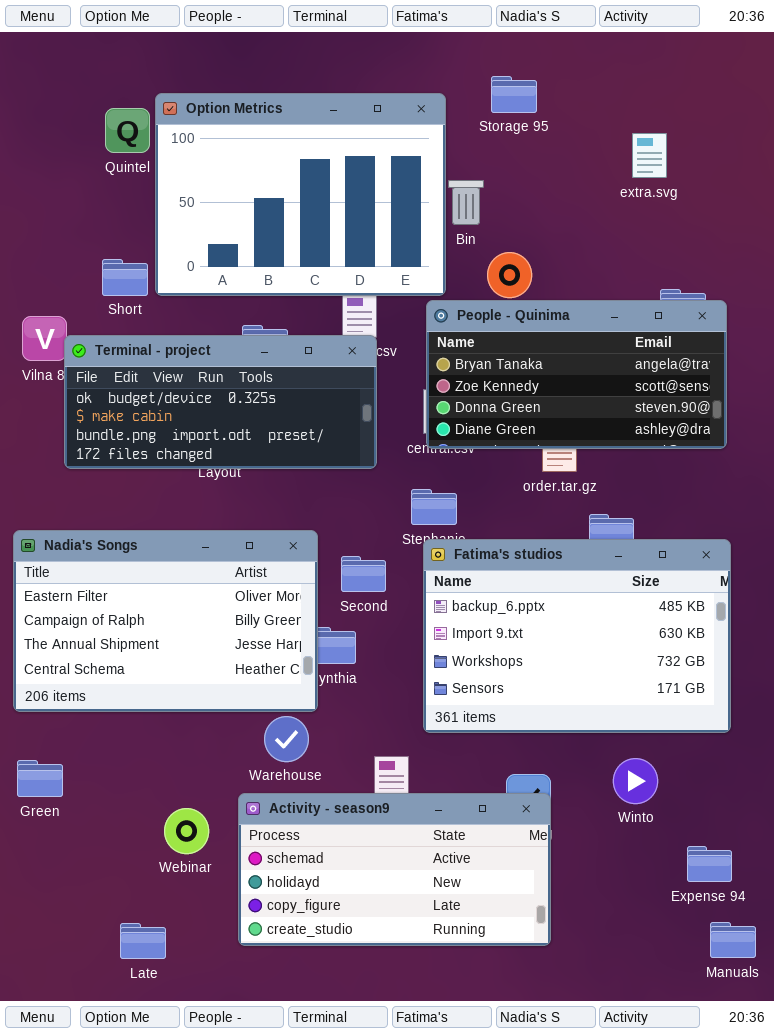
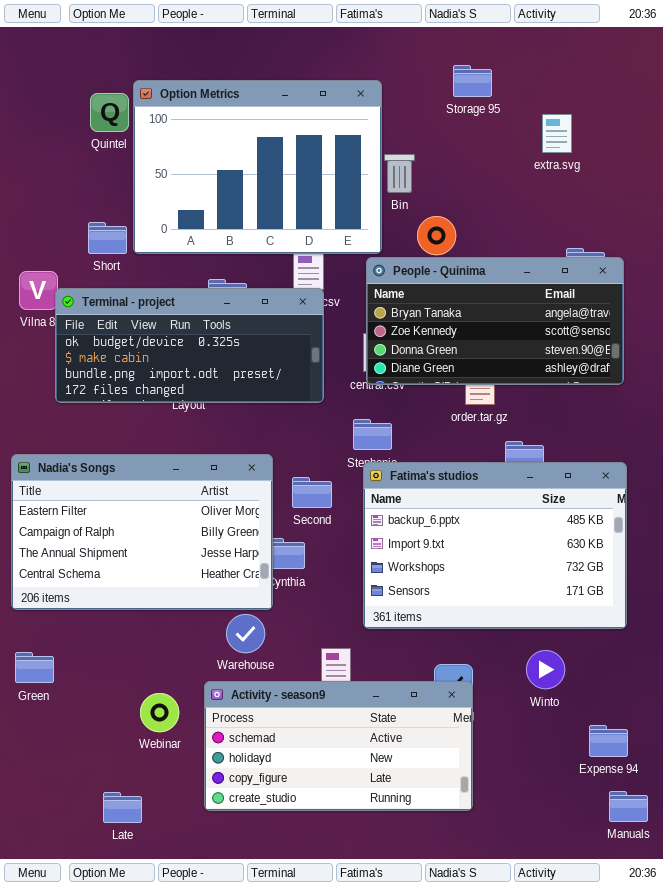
Storage 95: [491,76,537,113] -> [453,65,492,97], moved

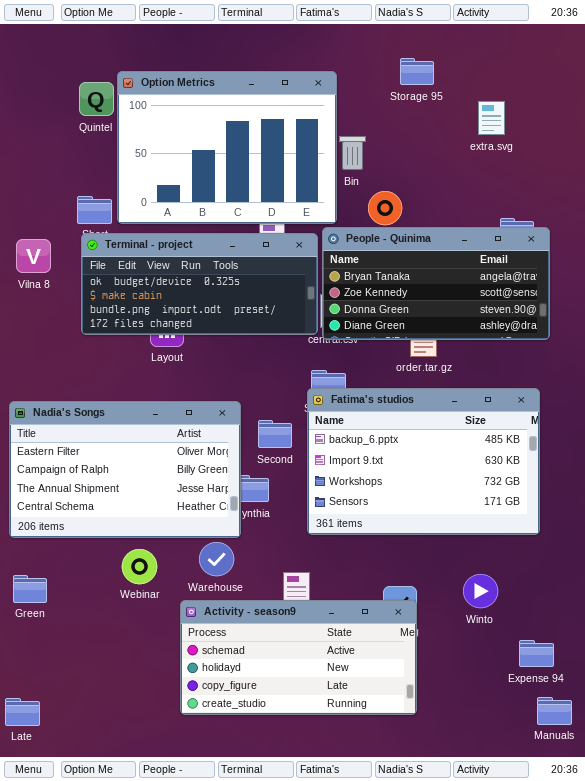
Terminal - project: [55,288,324,403] -> [81,233,318,335], moved
Fatima's studios: [363,462,627,629] -> [307,388,540,535], moved
Webinar: [140,693,179,732] -> [122,549,157,584], moved
Late: [103,792,142,823] -> [5,698,40,726], moved

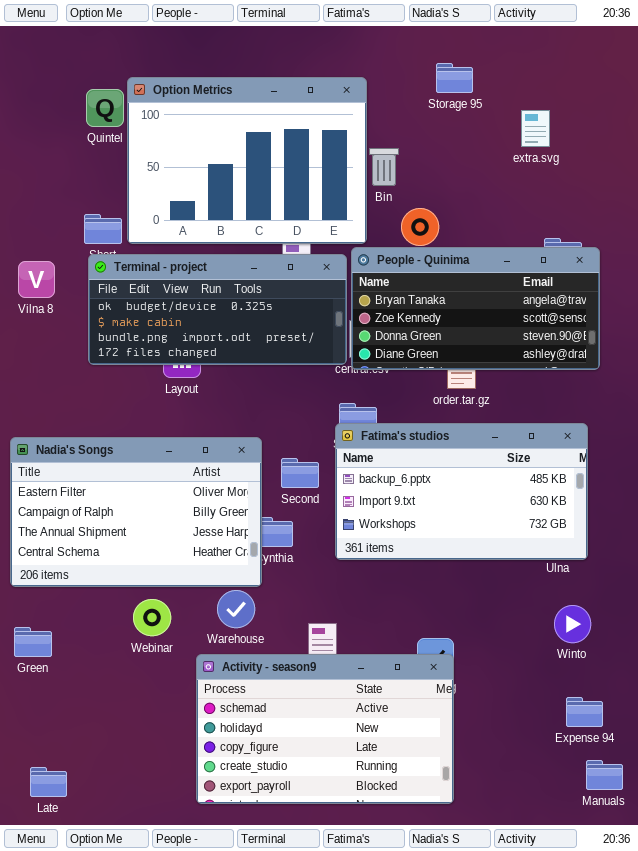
Fatima's studios: [307,388,540,535] -> [335,423,588,560], resized
Winto: [463,574,498,608] -> [554,605,591,643], moved
Activity - season9: [180,600,417,715] -> [196,654,454,804], resized
Late: [5,698,40,726] -> [30,767,67,797], moved

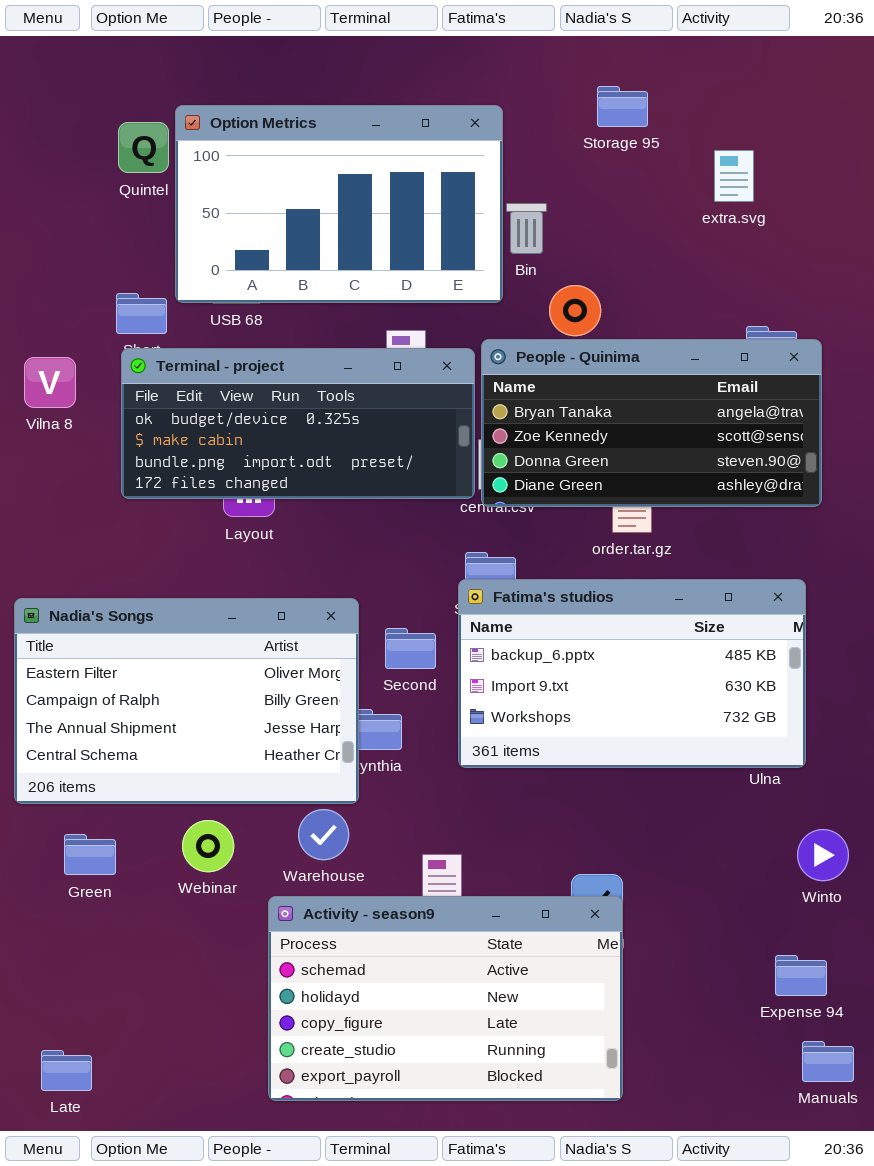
Option Metrics: [127,77,367,244] -> [175,105,503,303], resized
Winto: [554,605,591,643] -> [797,829,849,881], moved
Green: [14,627,52,657] -> [64,834,116,875], moved

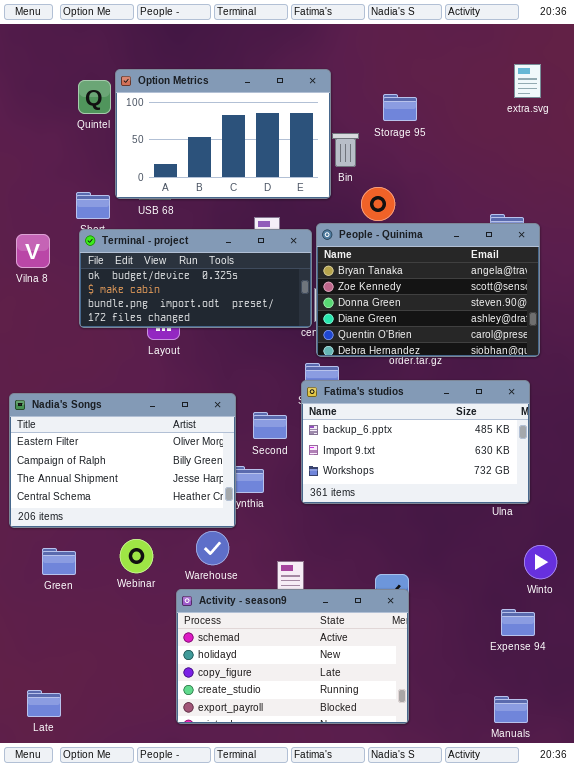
Storage 95: [597,86,648,127] -> [383,94,417,121], moved
extra.svg: [714,150,754,202] -> [514,64,541,98], moved
People - Quinima: [481,339,822,507] -> [316,223,540,357], resized
Expense 94: [775,955,827,996] -> [501,609,535,636], moved
Manuals: [802,1041,854,1082] -> [494,696,528,723], moved

